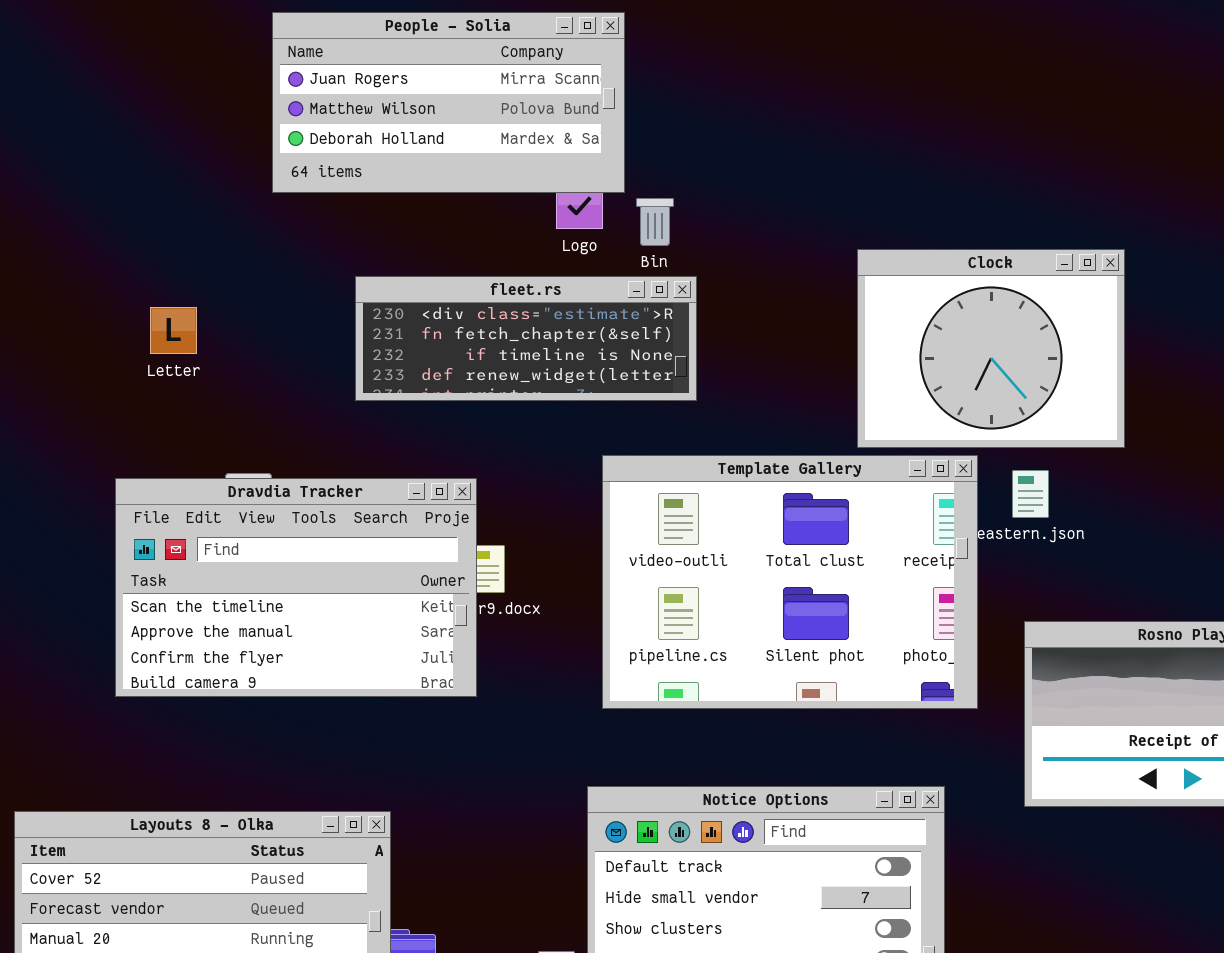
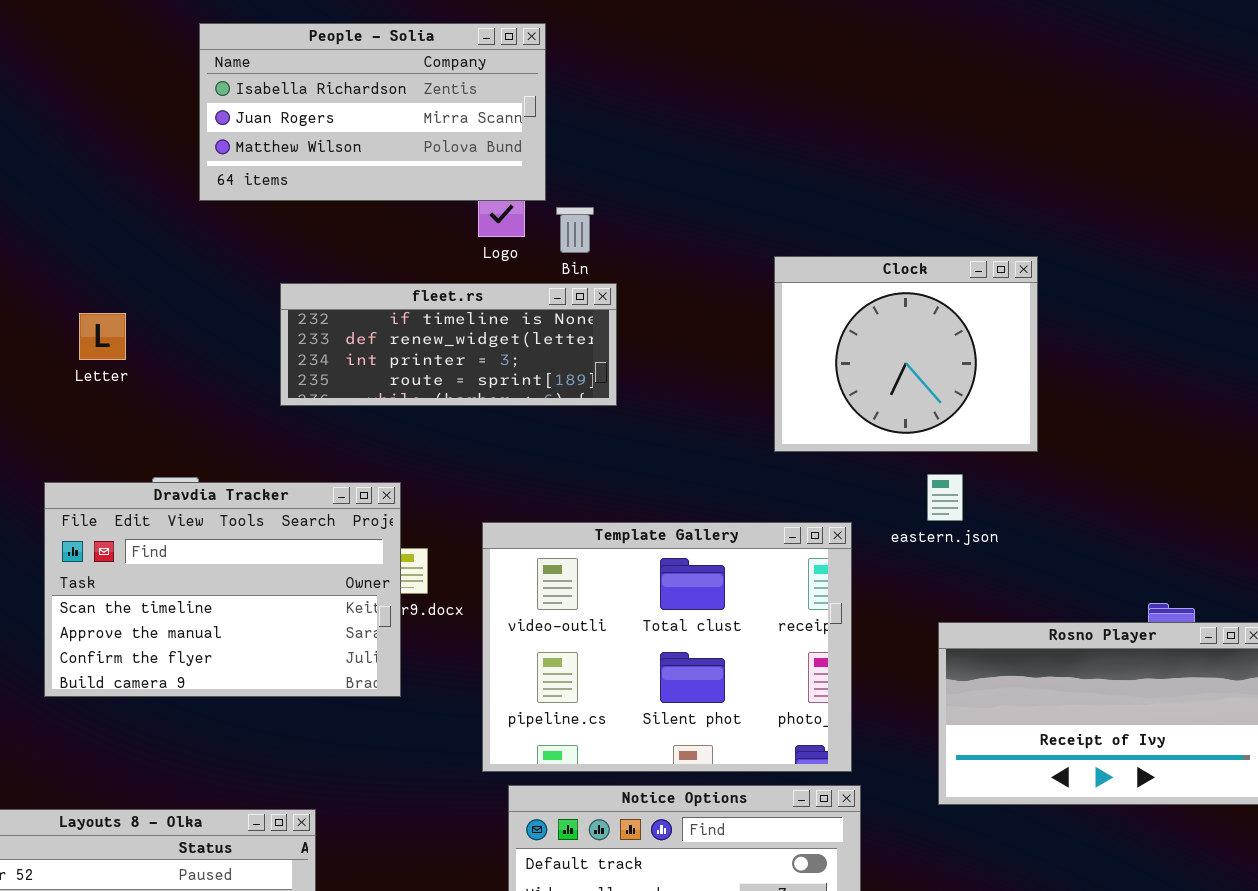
People - Solia: [272,12,625,193] -> [199,23,546,201], scrolled up 1 row
fleet.rs: [355,276,697,401] -> [280,283,617,406], scrolled down 2 rows
Template Gallery: [602,455,978,709] -> [482,522,852,772], moved

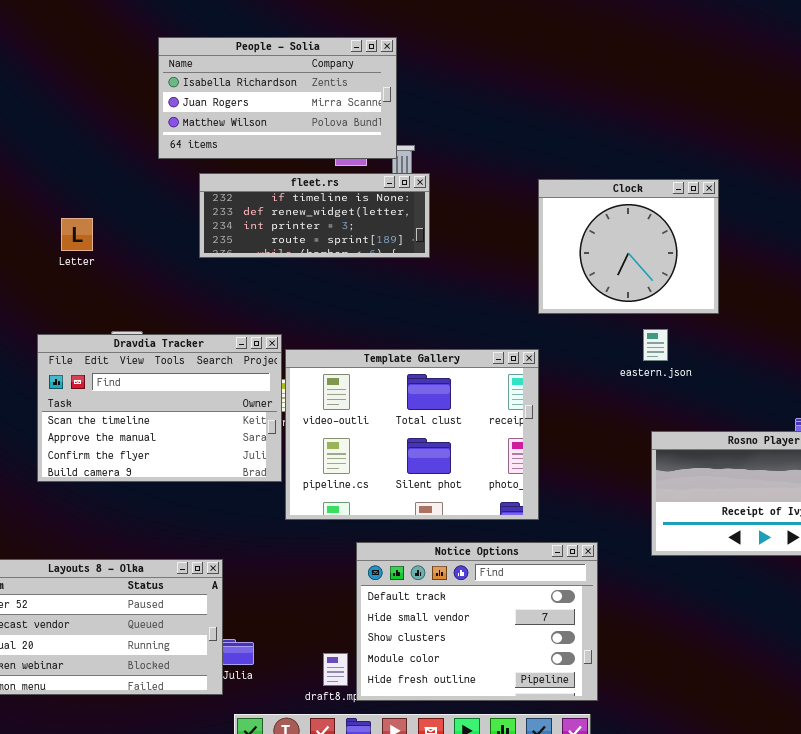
People - Solia: [199,23,546,201] -> [158,37,397,159], moved
fleet.rs: [280,283,617,406] -> [199,173,430,258], moved
Template Gallery: [482,522,852,772] -> [285,349,539,520], moved

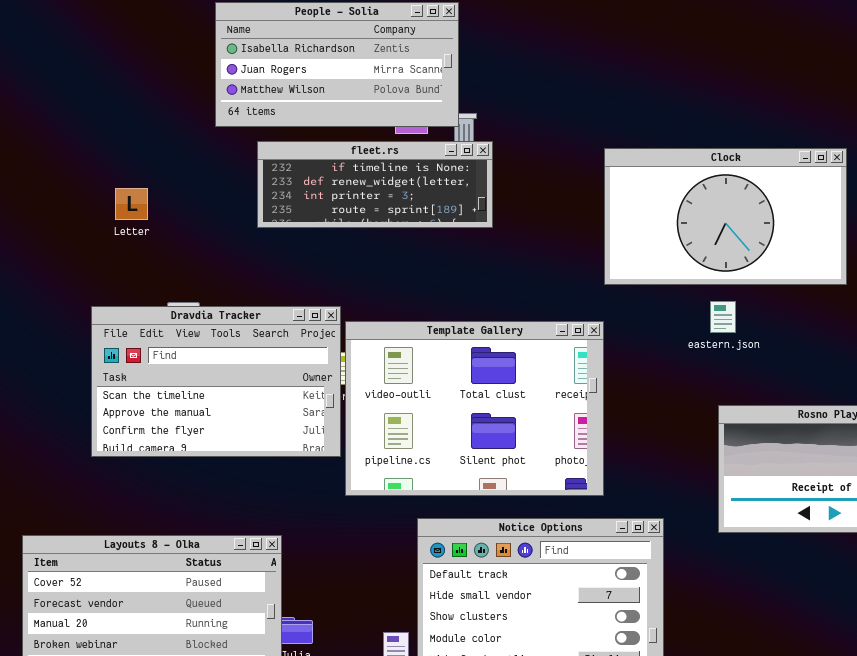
Clock: [538,179,719,314] -> [604,148,847,285], resized

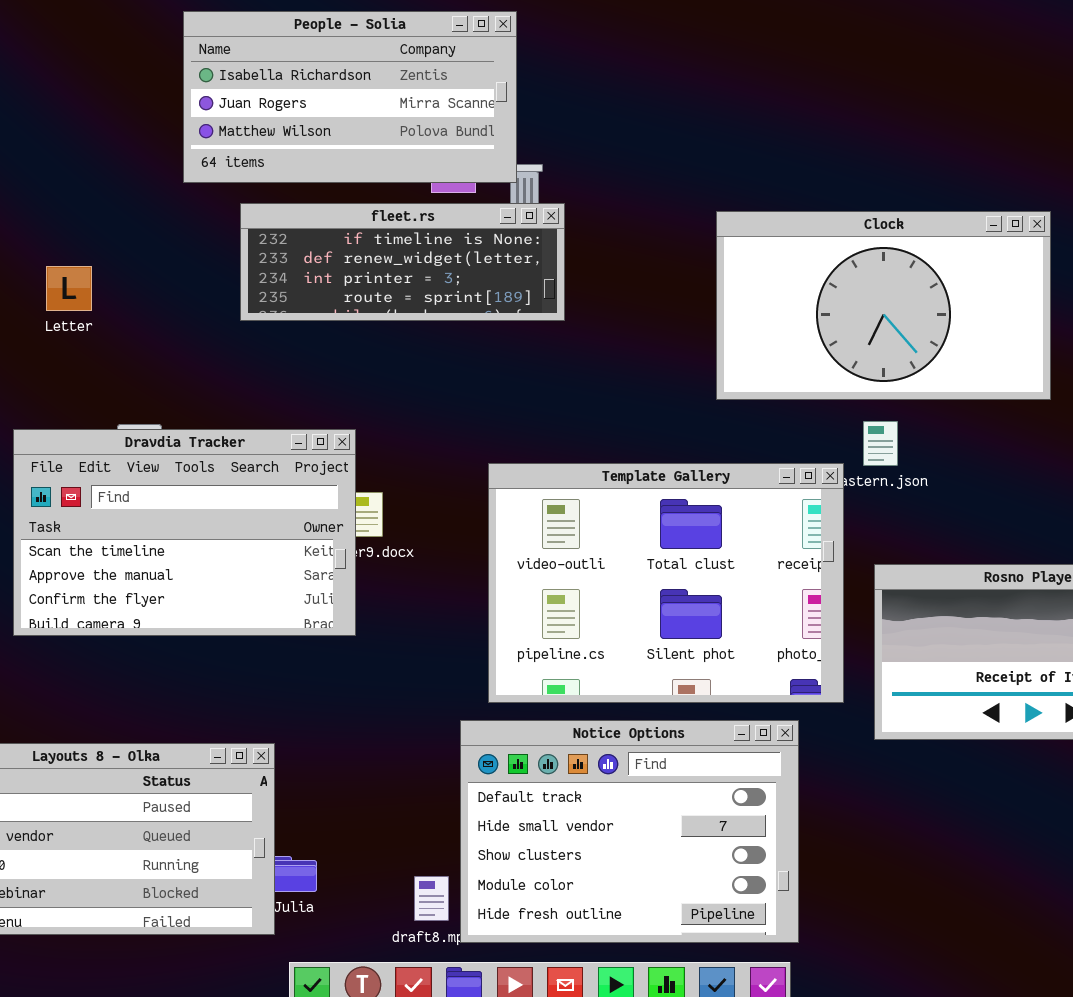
Template Gallery: [345,321,604,496] -> [488,463,844,703], moved

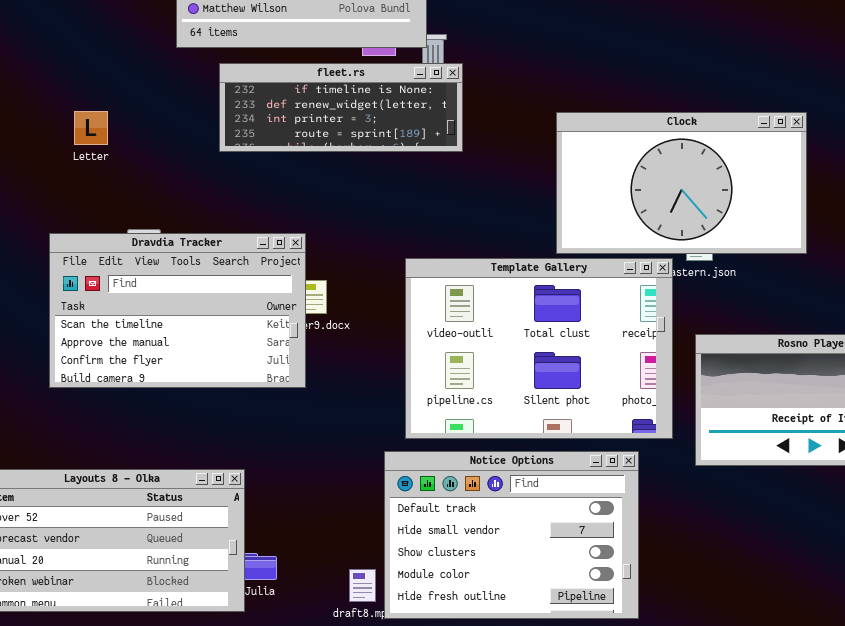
Clock: [716,211,1051,400] -> [556,112,807,254], moved

